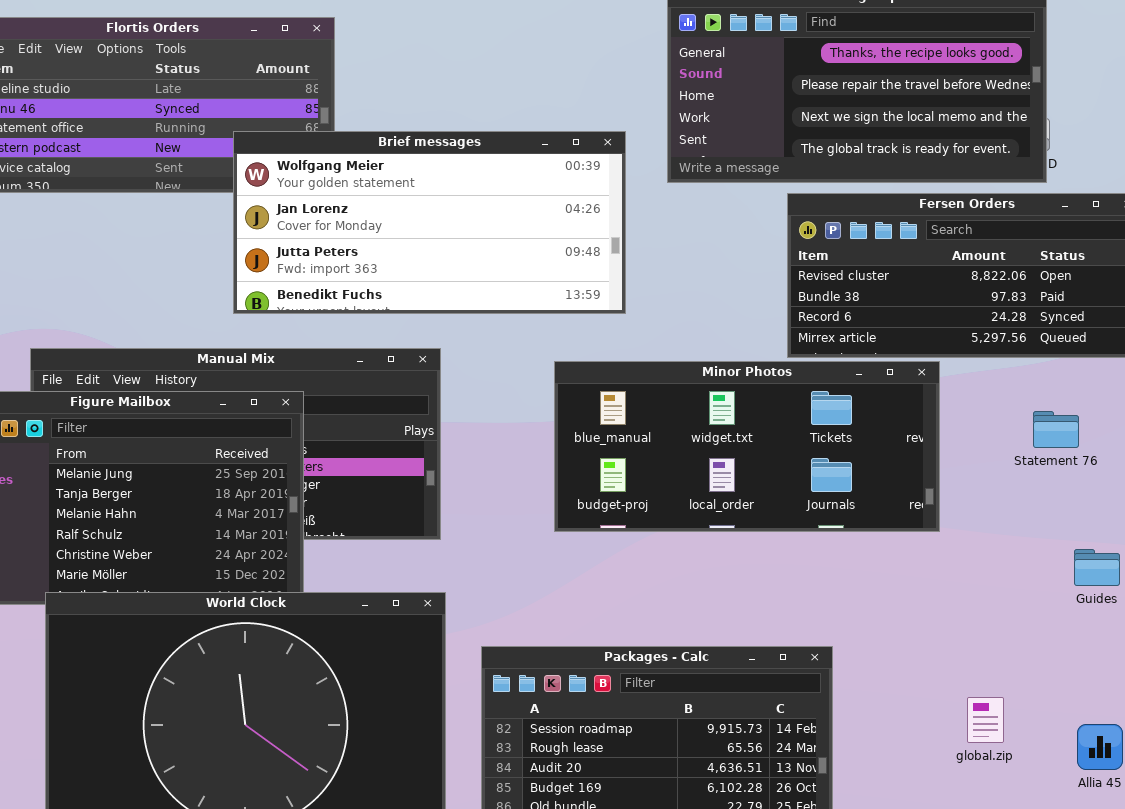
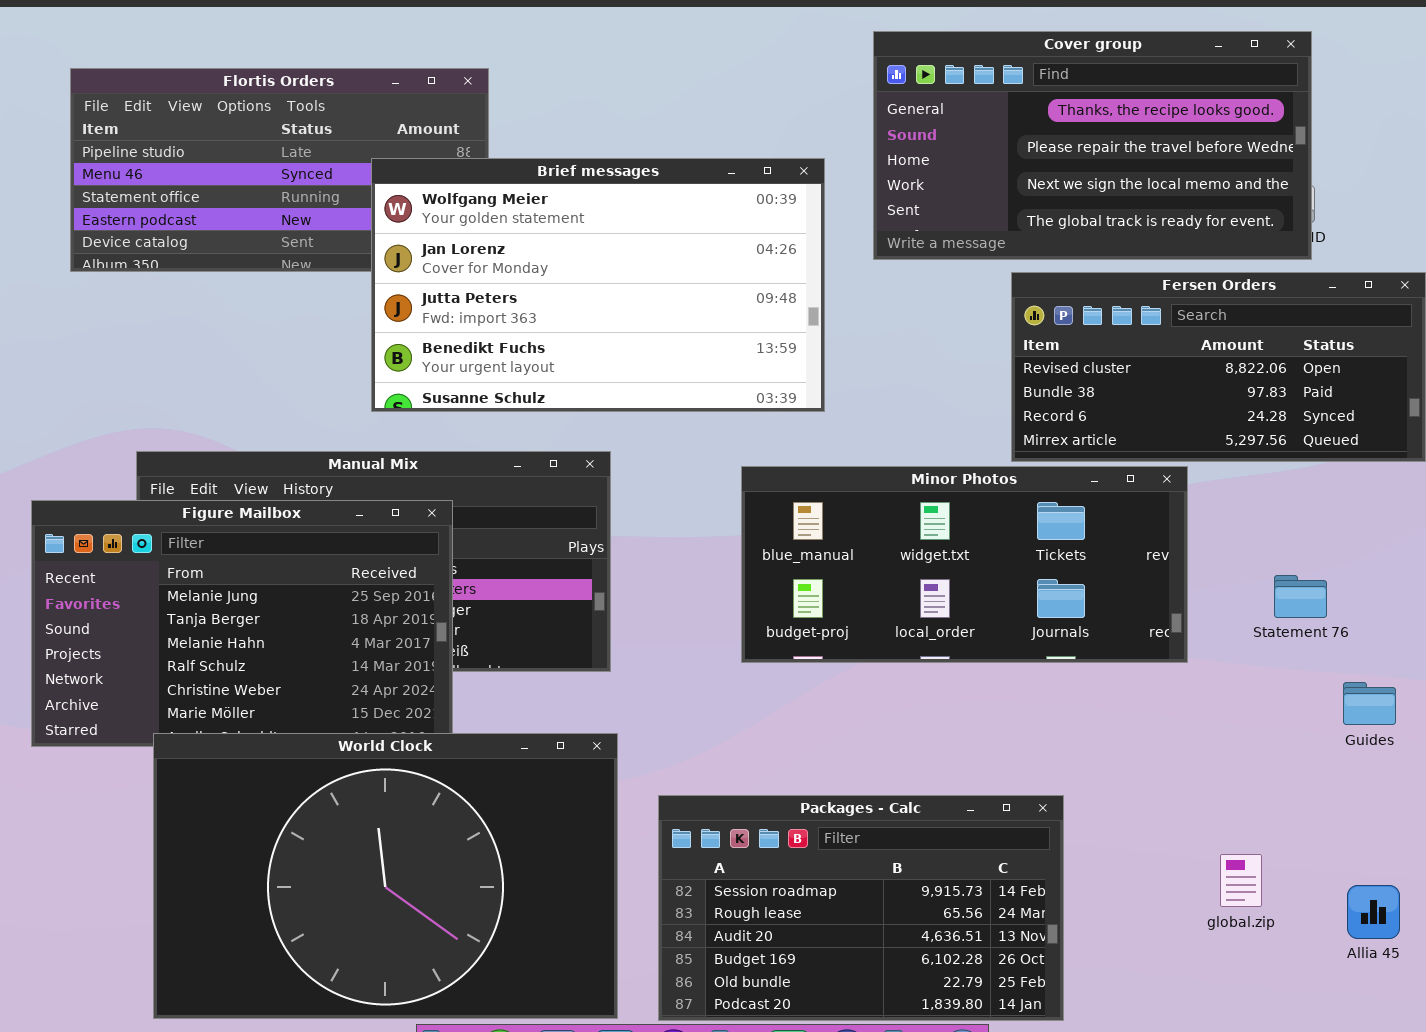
Brief messages: [233,131,626,314] -> [371,158,825,412], resized
Statement 76: [1033,411,1079,448] -> [1274,575,1327,618], moved

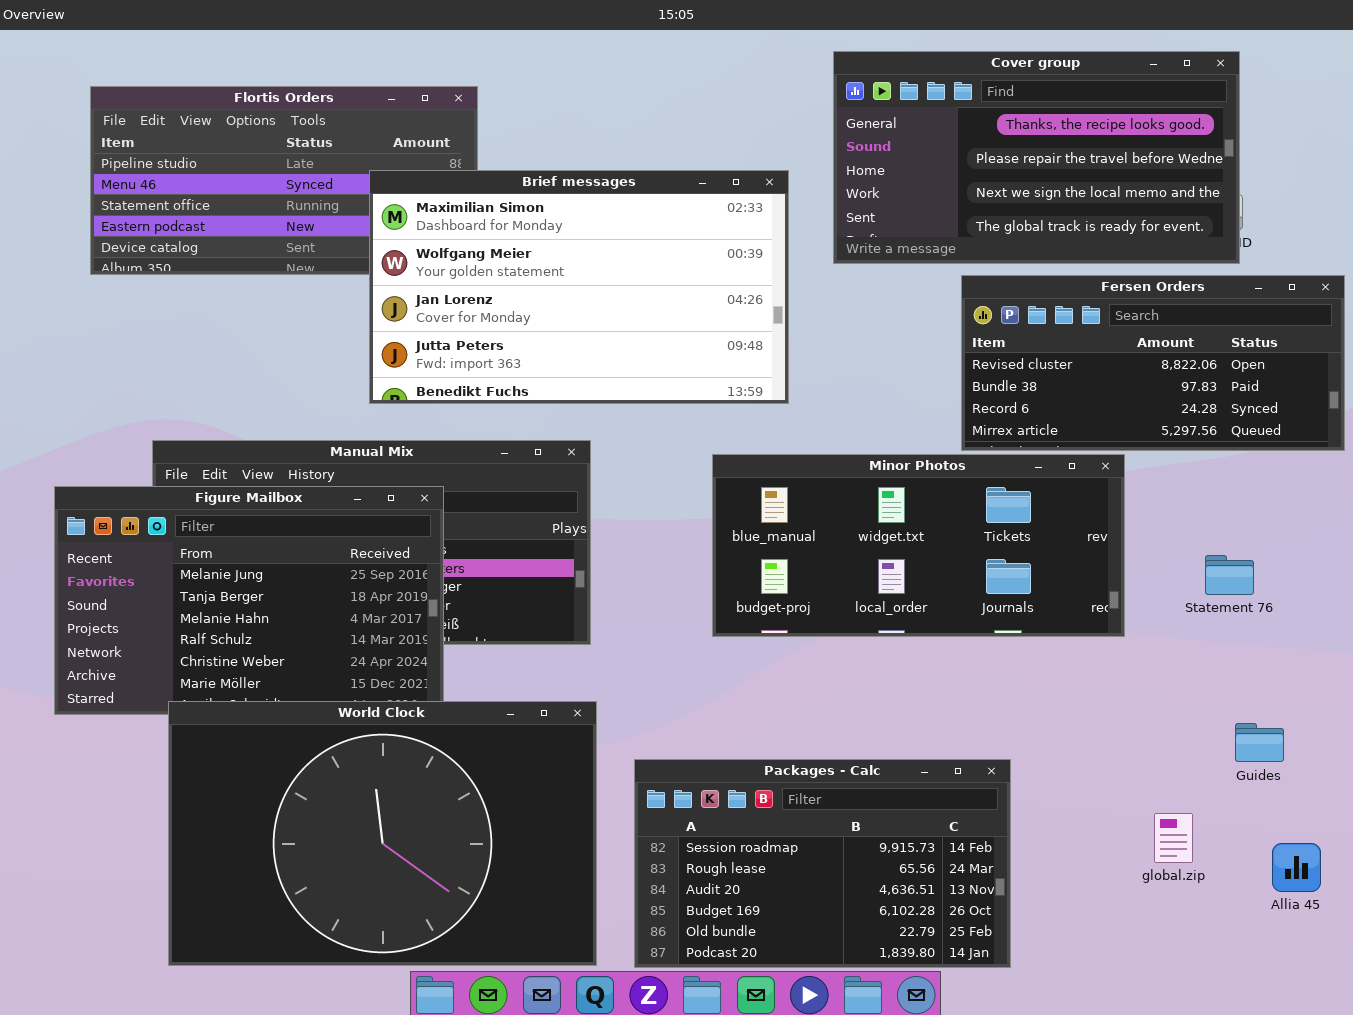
Brief messages: [371,158,825,412] -> [369,170,789,404], scrolled up 1 row
Guides: [1343,682,1396,725] -> [1235,723,1284,762], moved

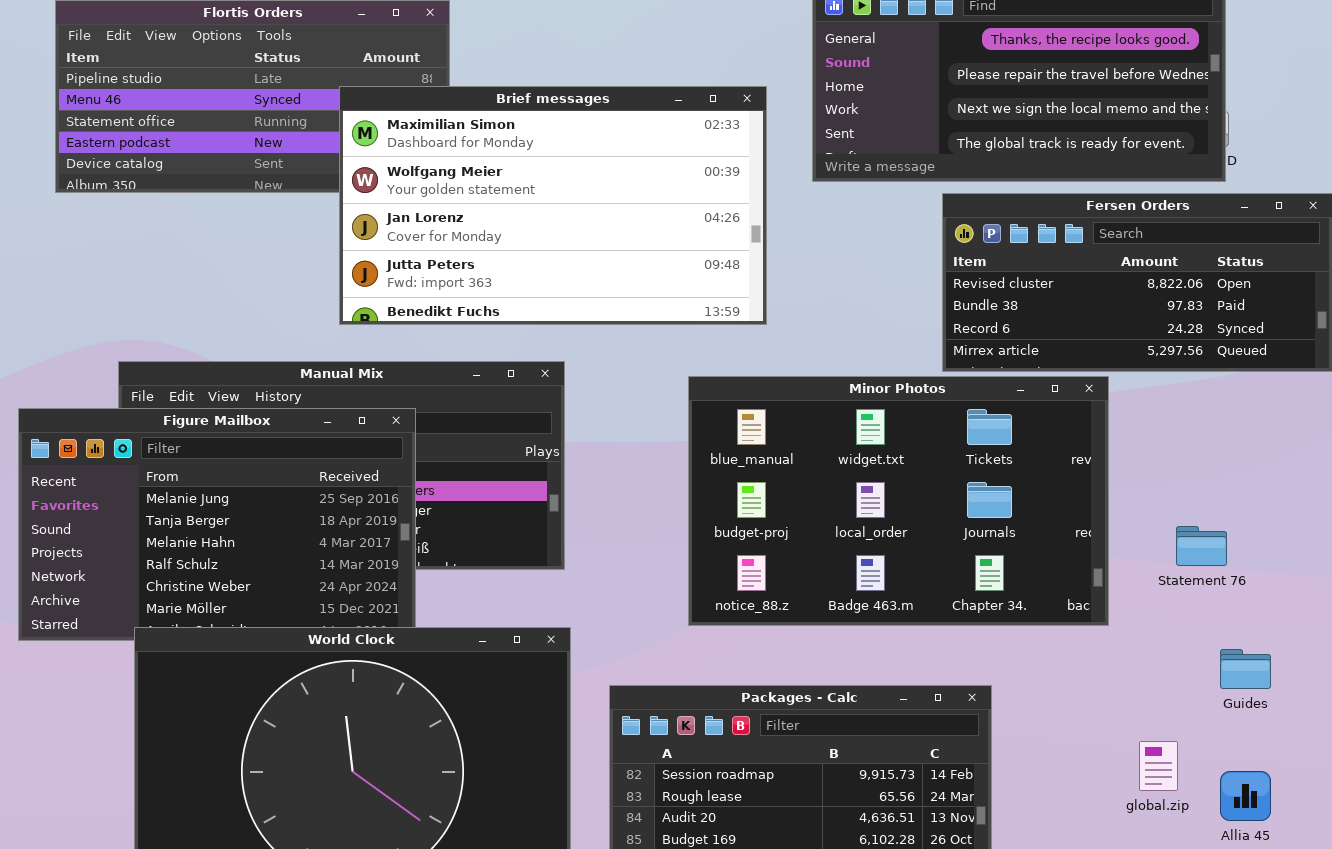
Minor Photos: [712,454,1125,637] -> [688,376,1109,626], resized
Statement 76: [1205,555,1254,595] -> [1176,526,1227,566], moved
Allia 45: [1272,843,1321,892] -> [1220,771,1271,821], moved

